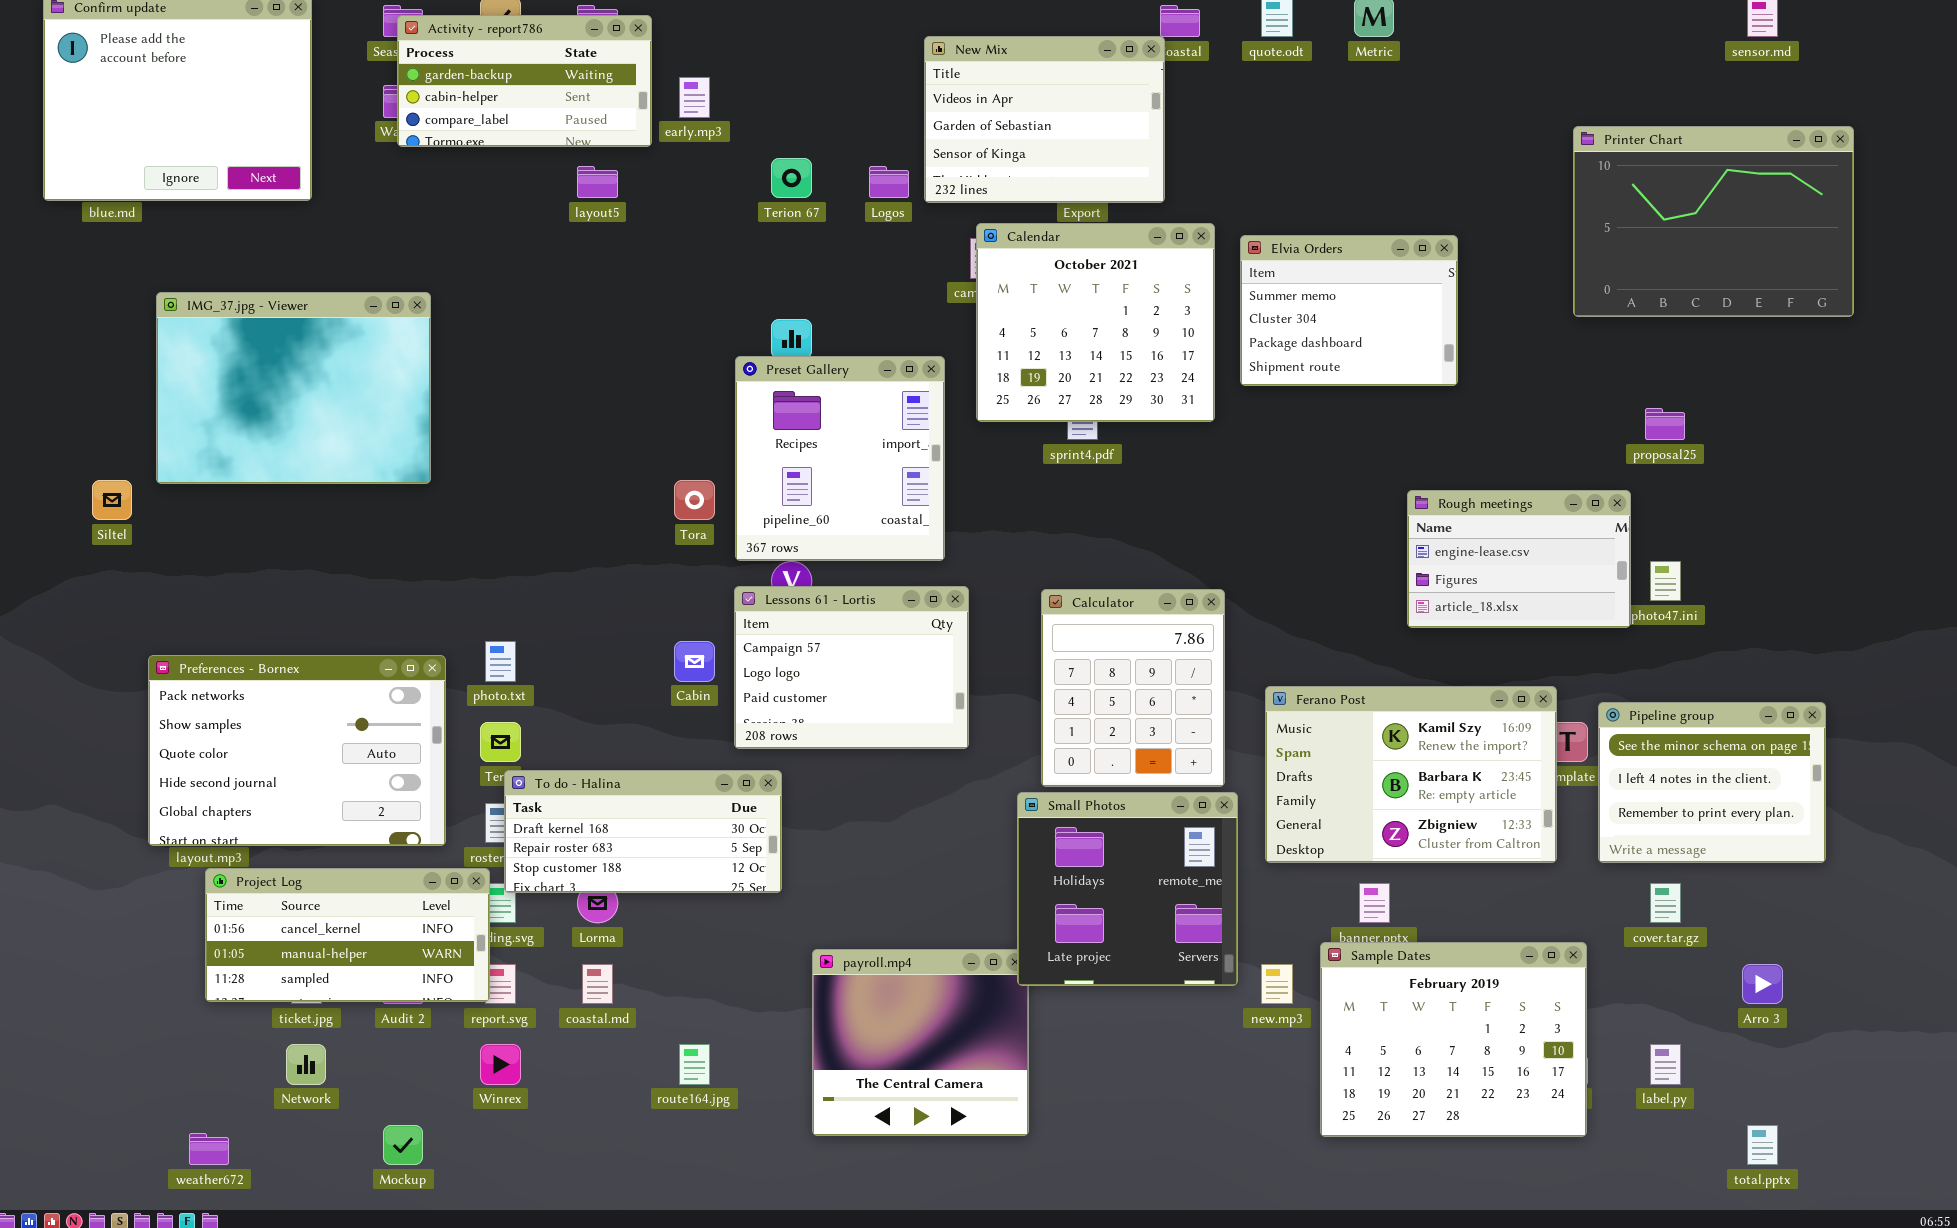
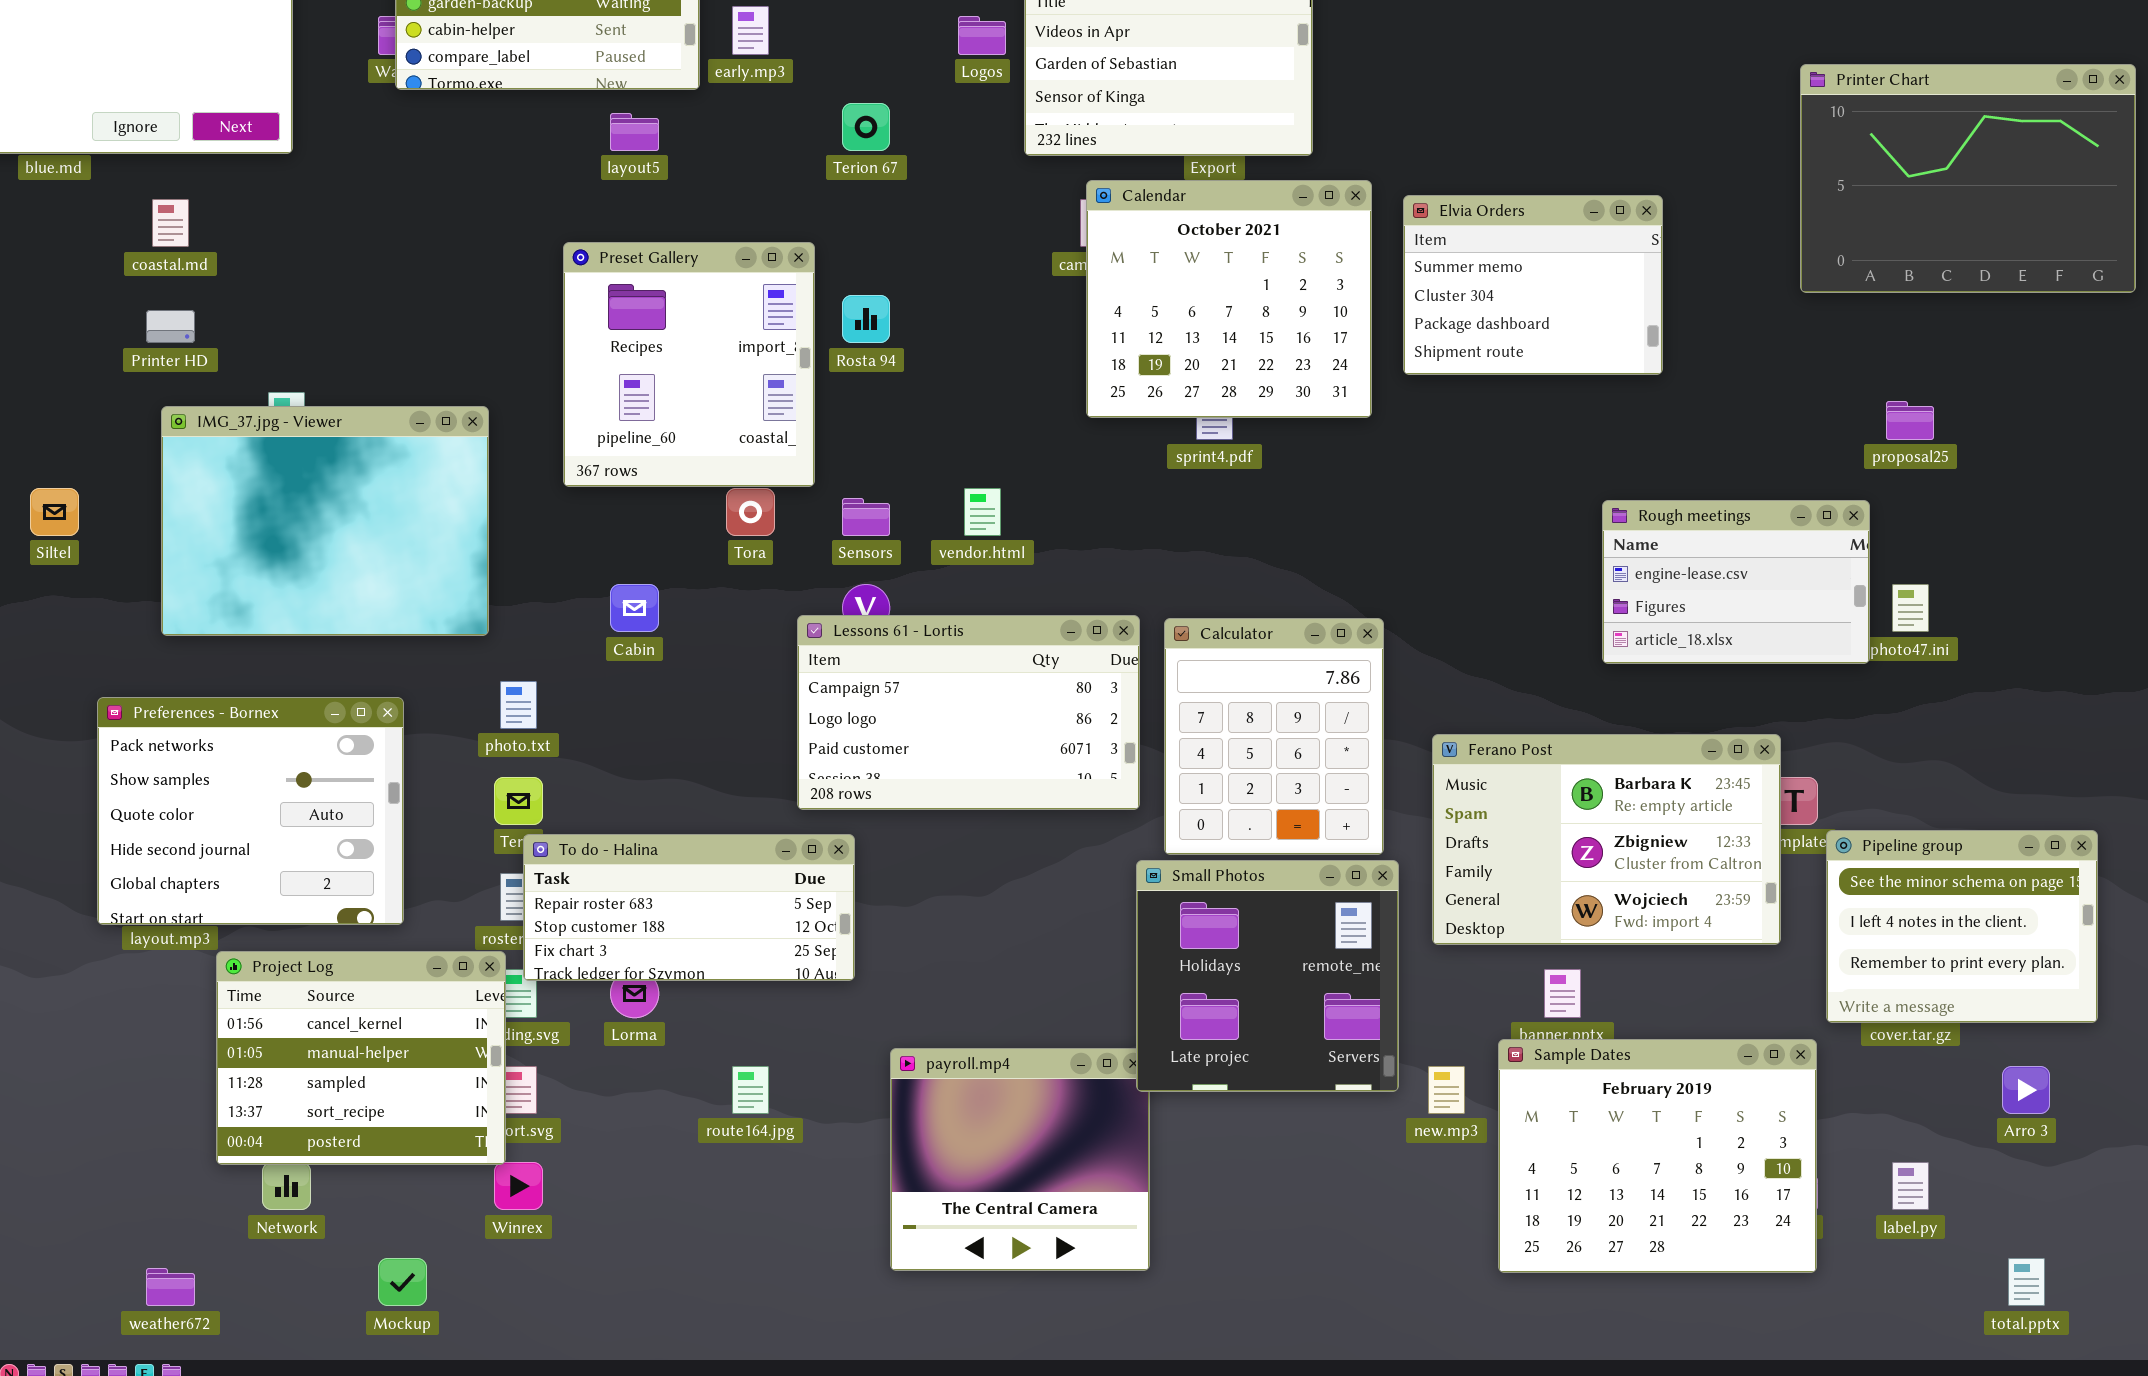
Logos: [869,166,909,198] -> [958,16,1006,55], moved
IMG_37.jpg - Viewer: [156,292,431,484] -> [161,406,489,636], moved
Preset Gallery: [735,356,945,561] -> [563,242,815,487], moved
Lessons 61 - Lortis: [734,586,969,749] -> [797,615,1140,810], resized
Cabin: [674,641,715,682] -> [610,584,659,632], moved
Preferences - Bornex: [148,655,446,846] -> [97,697,404,925], resized
Ferano Post: [1265,686,1557,863] -> [1432,734,1781,945], scrolled down 1 row
Pipeline group: [1598,702,1826,863] -> [1826,830,2098,1023], moved
To do - Halina: [504,770,782,893] -> [523,834,855,981], scrolled down 1 row
Project Log: [205,868,490,1002] -> [216,951,506,1165], resized
coastal.md: [582,964,613,1004] -> [152,199,189,247], moved
route164.jpg: [679,1044,710,1085] -> [732,1066,769,1114], moved

